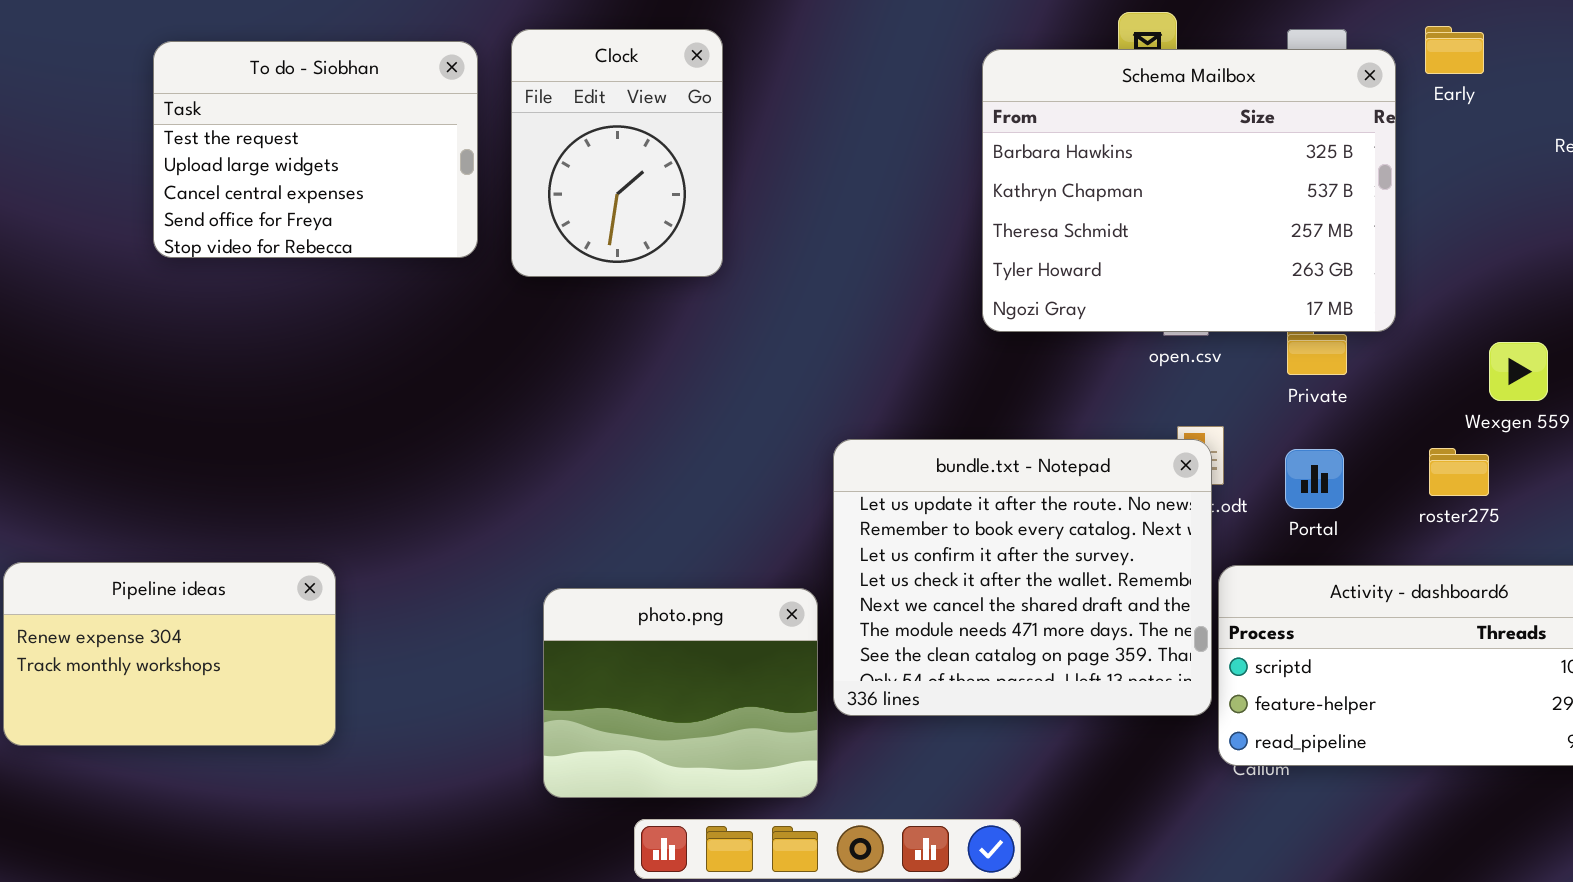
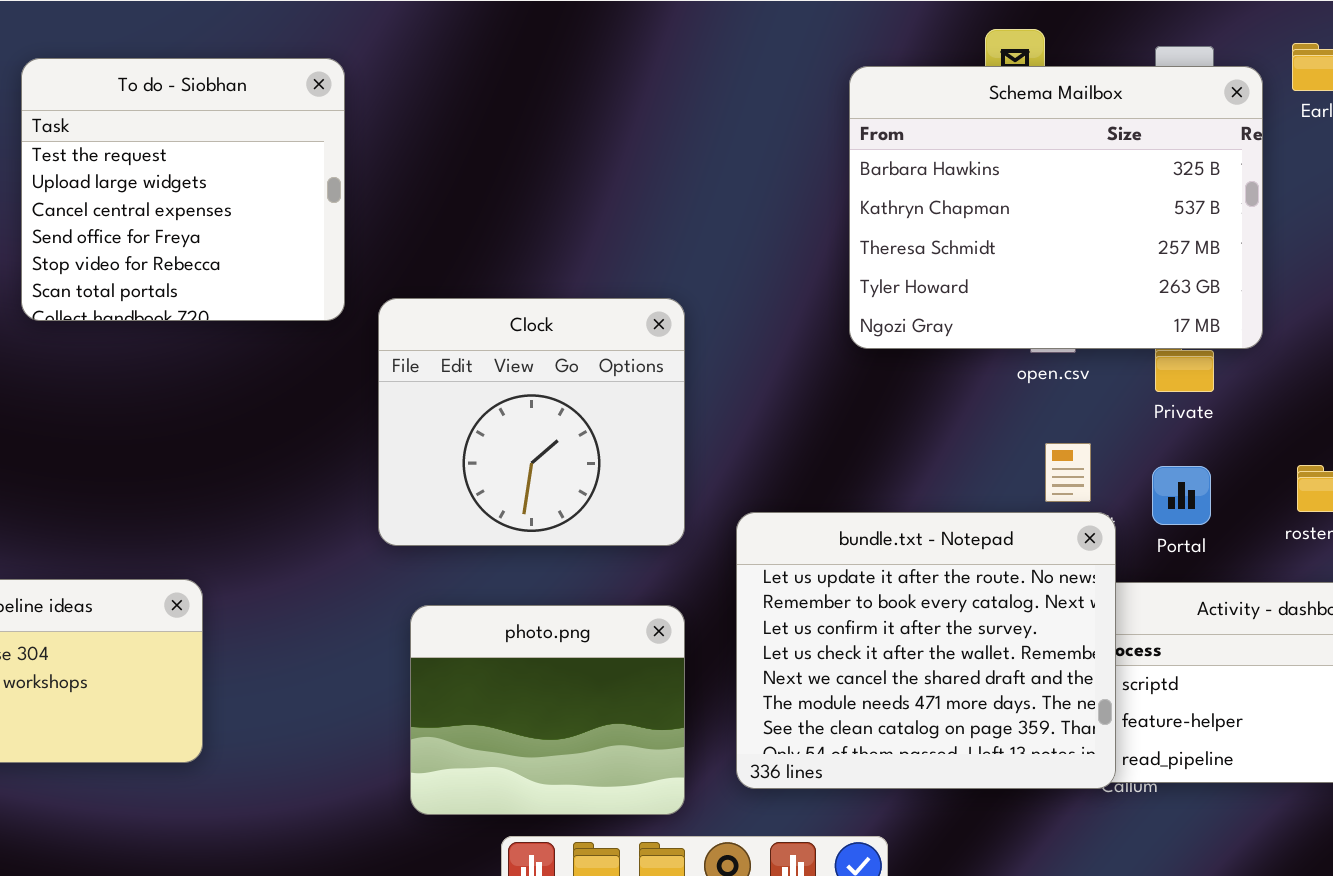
Clock: [511,29,723,277] -> [378,298,685,546], moved, resized
To do - Siobhan: [153,41,478,258] -> [21,58,345,321], resized
bundle.txt - Notepad: [833,439,1212,716] -> [736,512,1116,789], moved

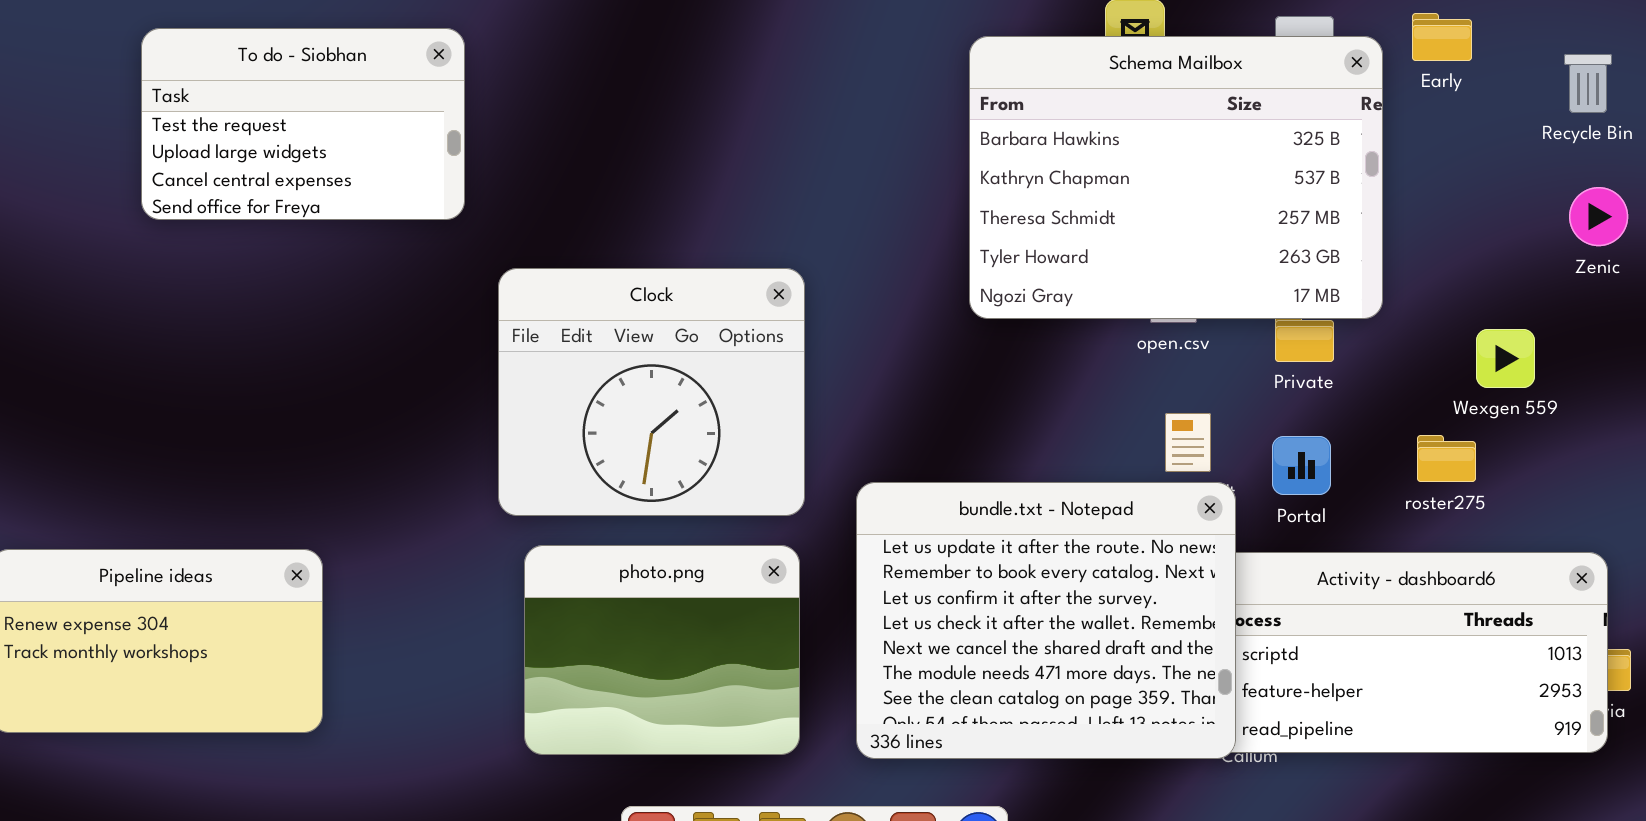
To do - Siobhan: [21,58,345,321] -> [141,28,465,220], resized
photo.png: [410,605,685,815] -> [524,545,800,755], moved

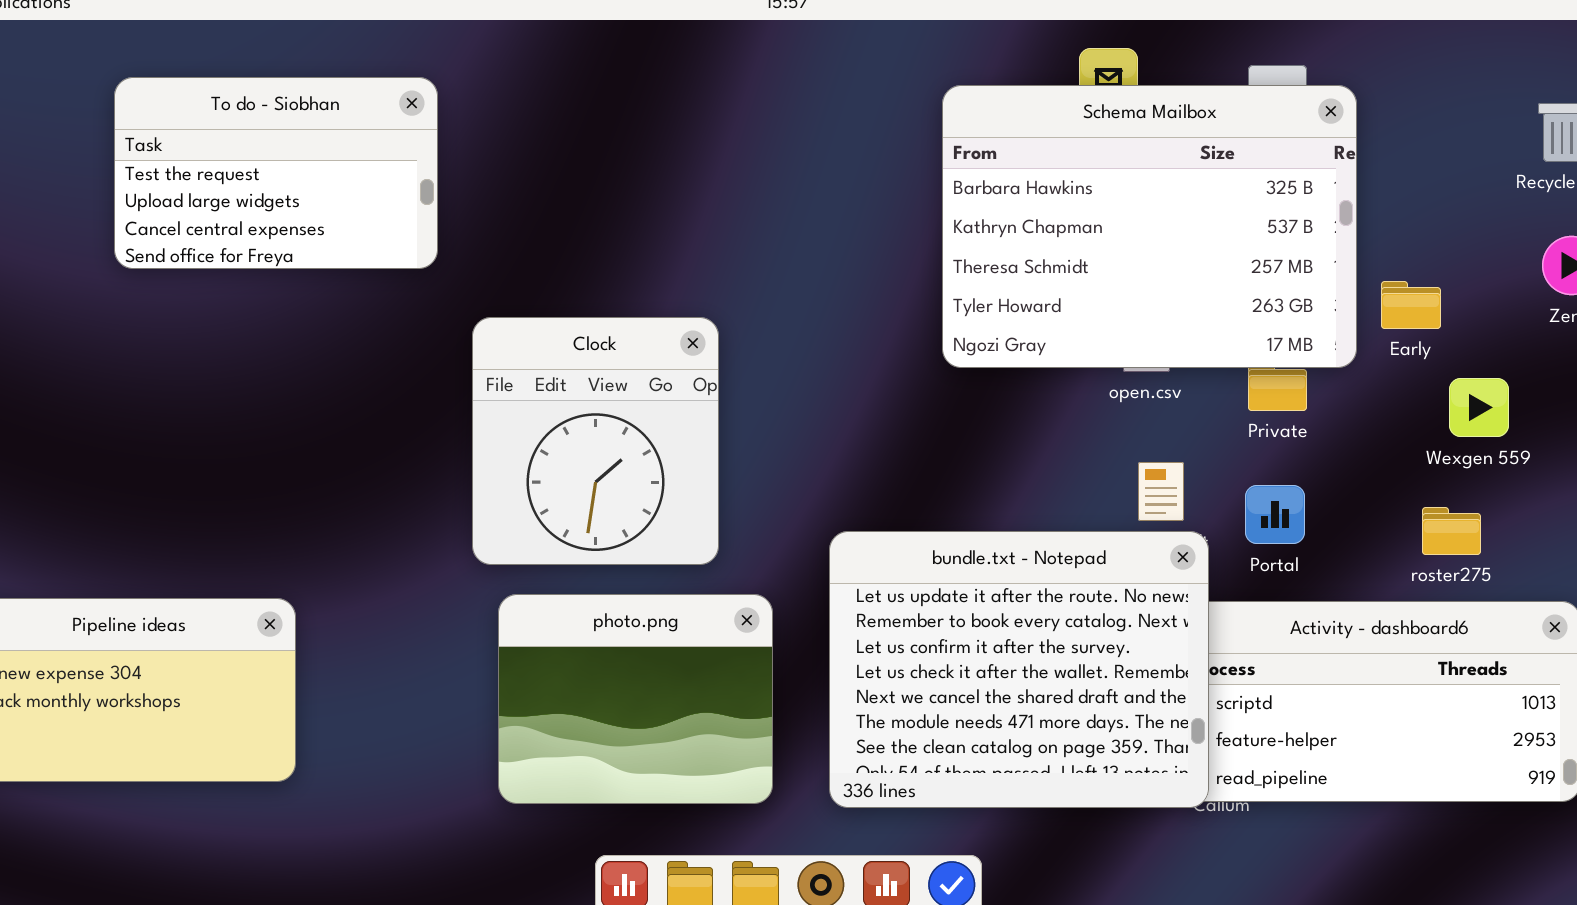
Early: [1412,13,1472,61] -> [1381,281,1441,329], moved
Clock: [498,268,805,516] -> [472,317,719,565], resized
roster275: [1417,435,1476,482] -> [1422,507,1481,555], moved

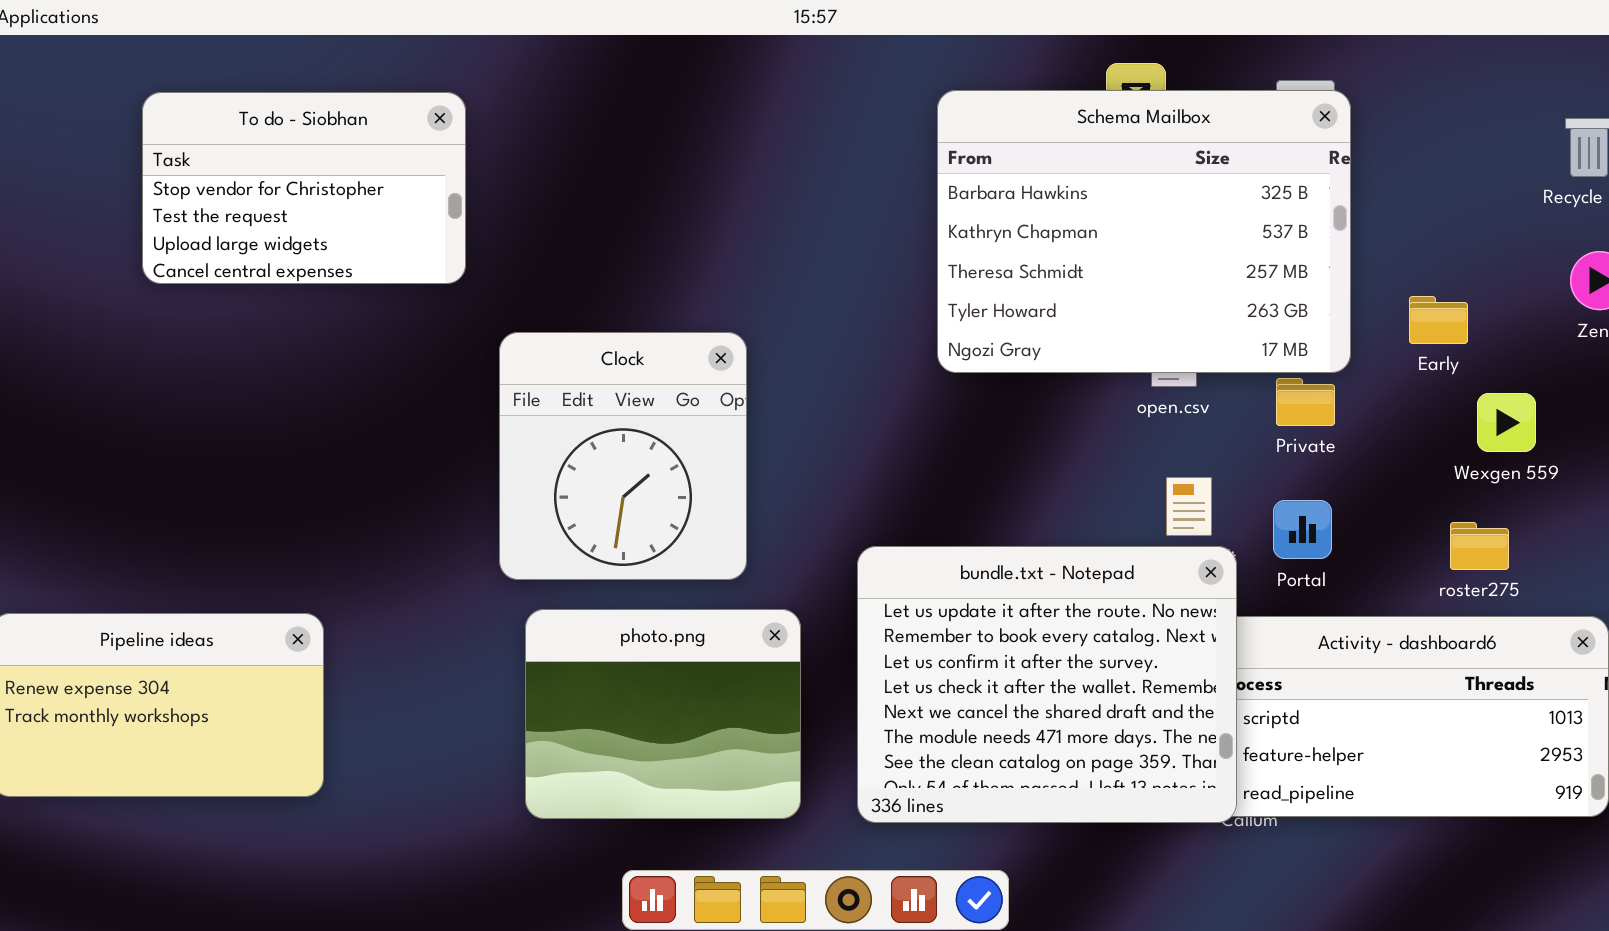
To do - Siobhan: [114,77,438,269] -> [142,92,466,284], scrolled up 1 row
Schema Mailbox: [942,85,1357,368] -> [937,90,1351,373], moved

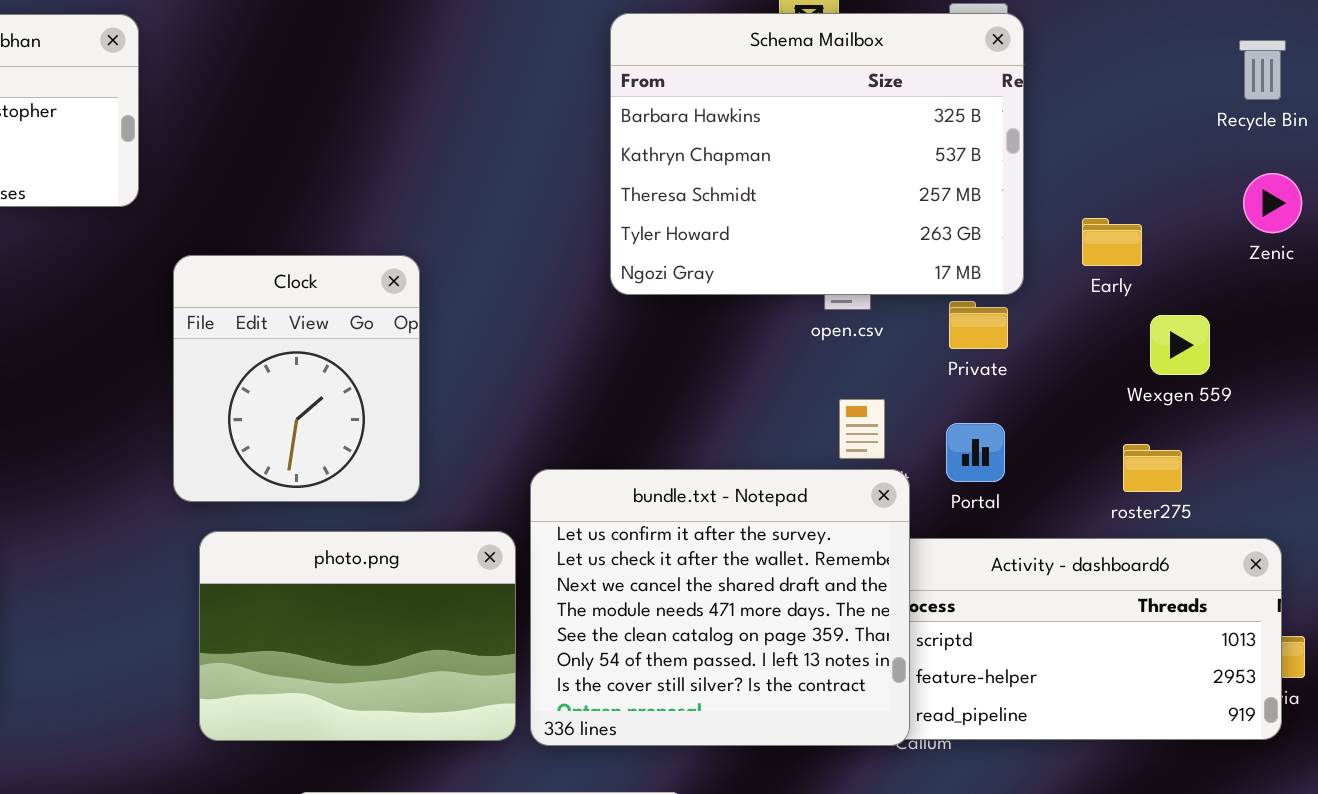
bundle.txt - Notepad: [857,546,1237,823] -> [530,469,910,746], scrolled down 2 rows
photo.png: [525,609,801,819] -> [199,531,516,741], resized

